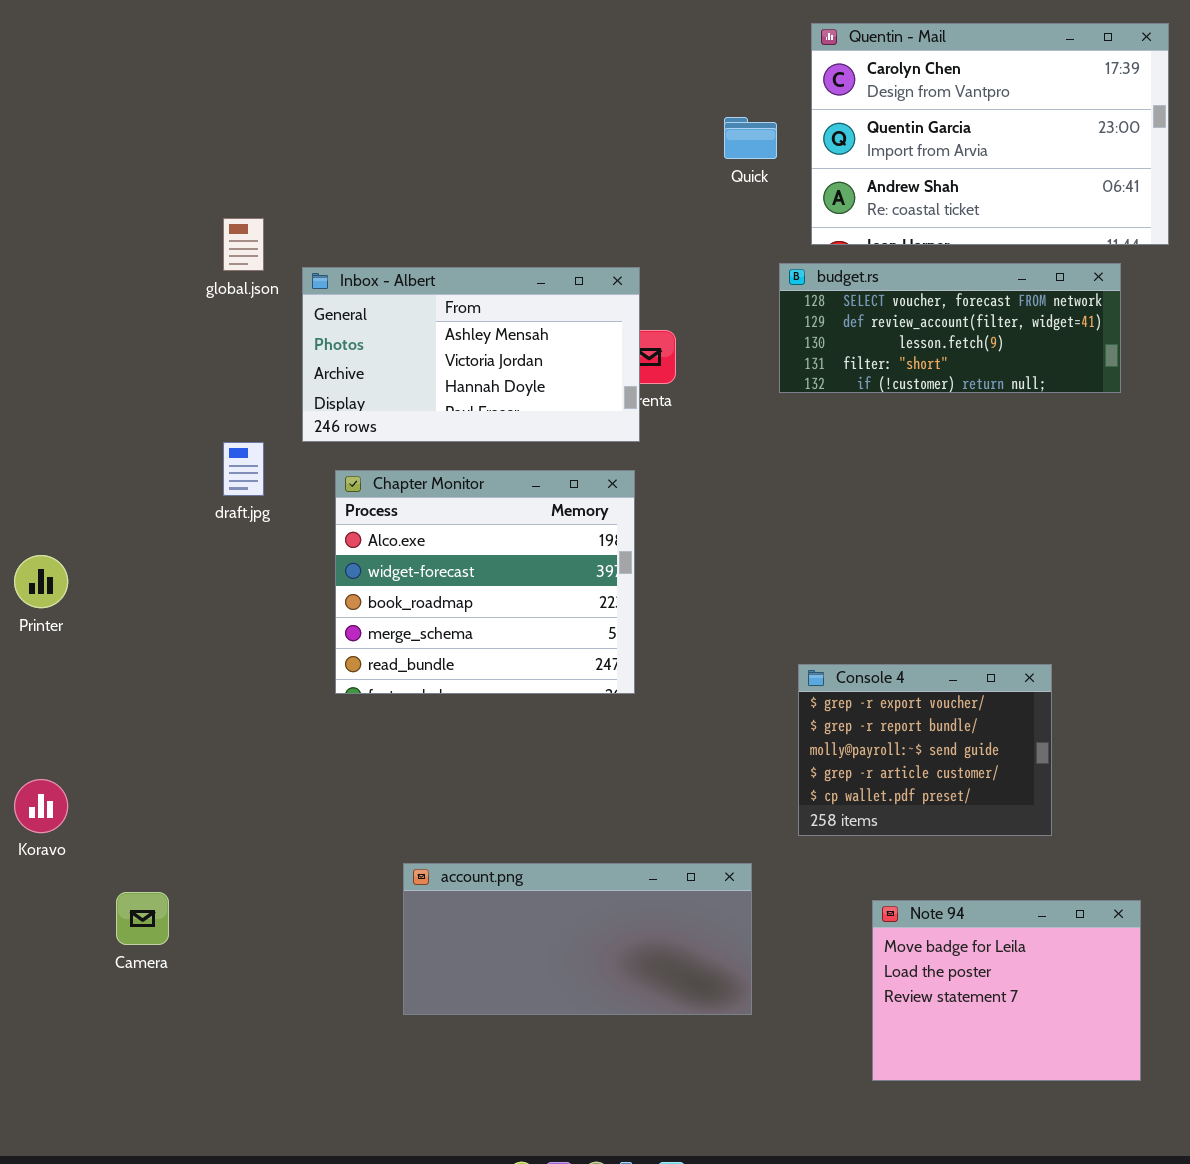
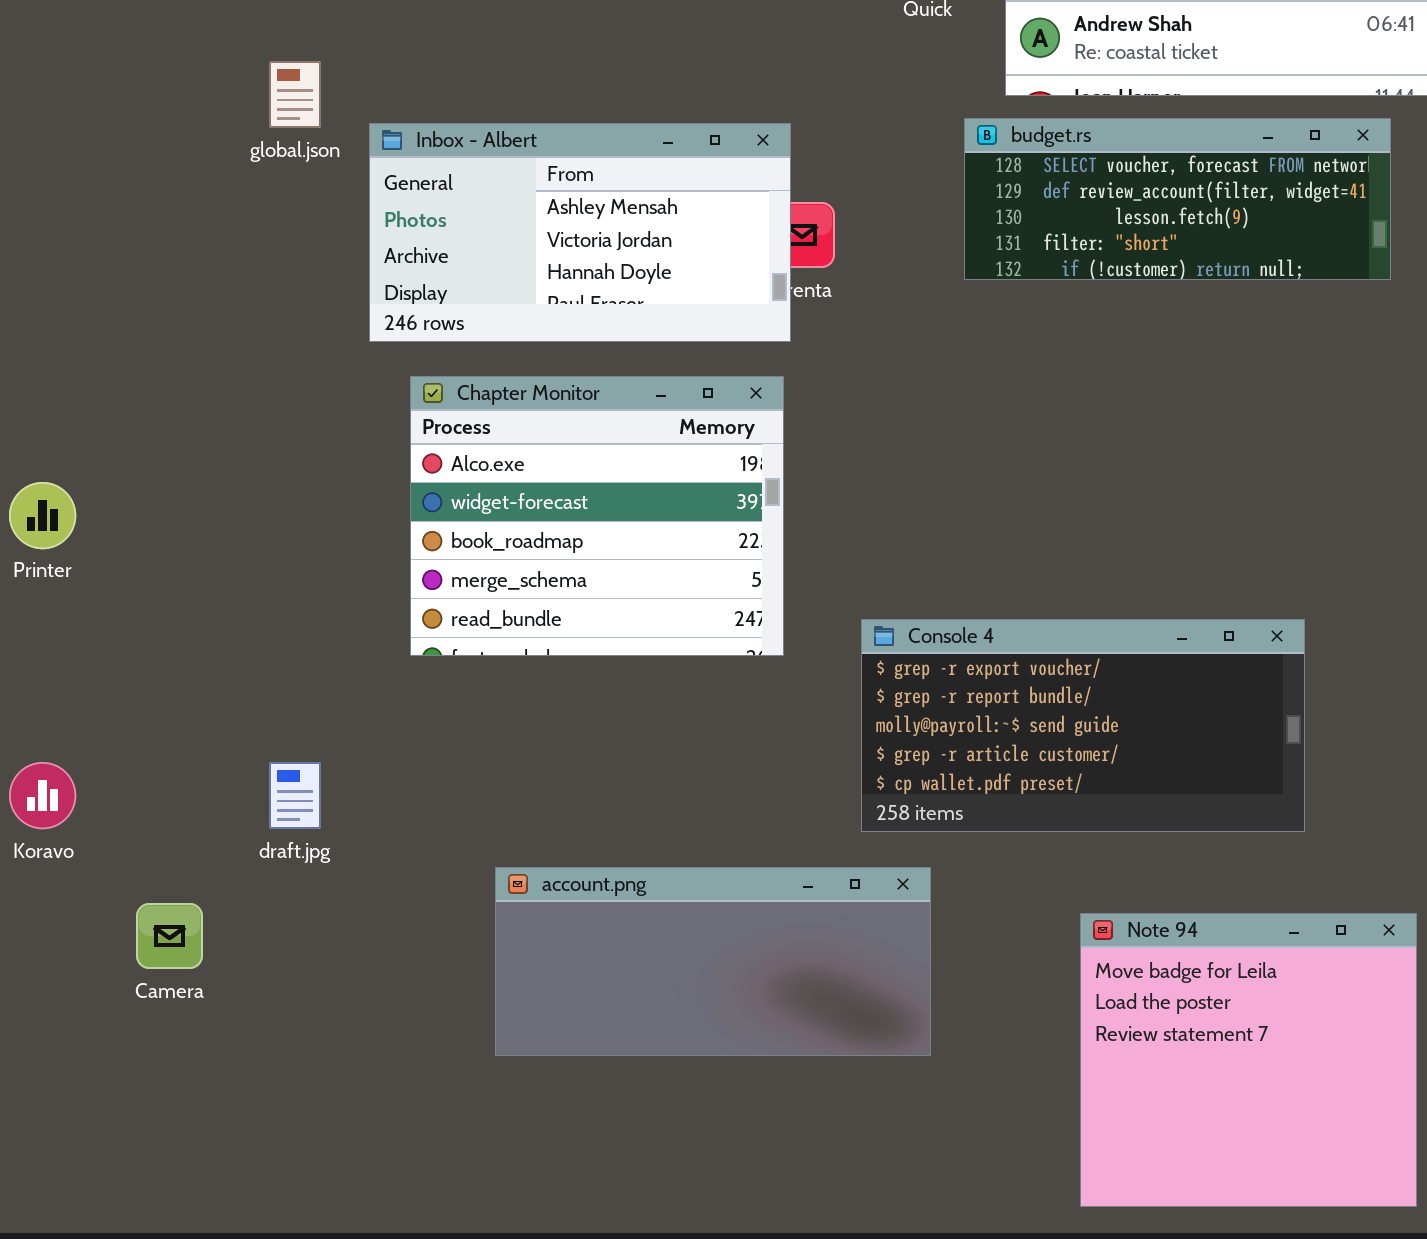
draft.jpg: [223,442,264,496] -> [269,762,321,829], moved
Console 4: [798,664,1052,836] -> [861,619,1305,832], resized
Note 94: [872,900,1141,1081] -> [1080,913,1417,1207], resized

